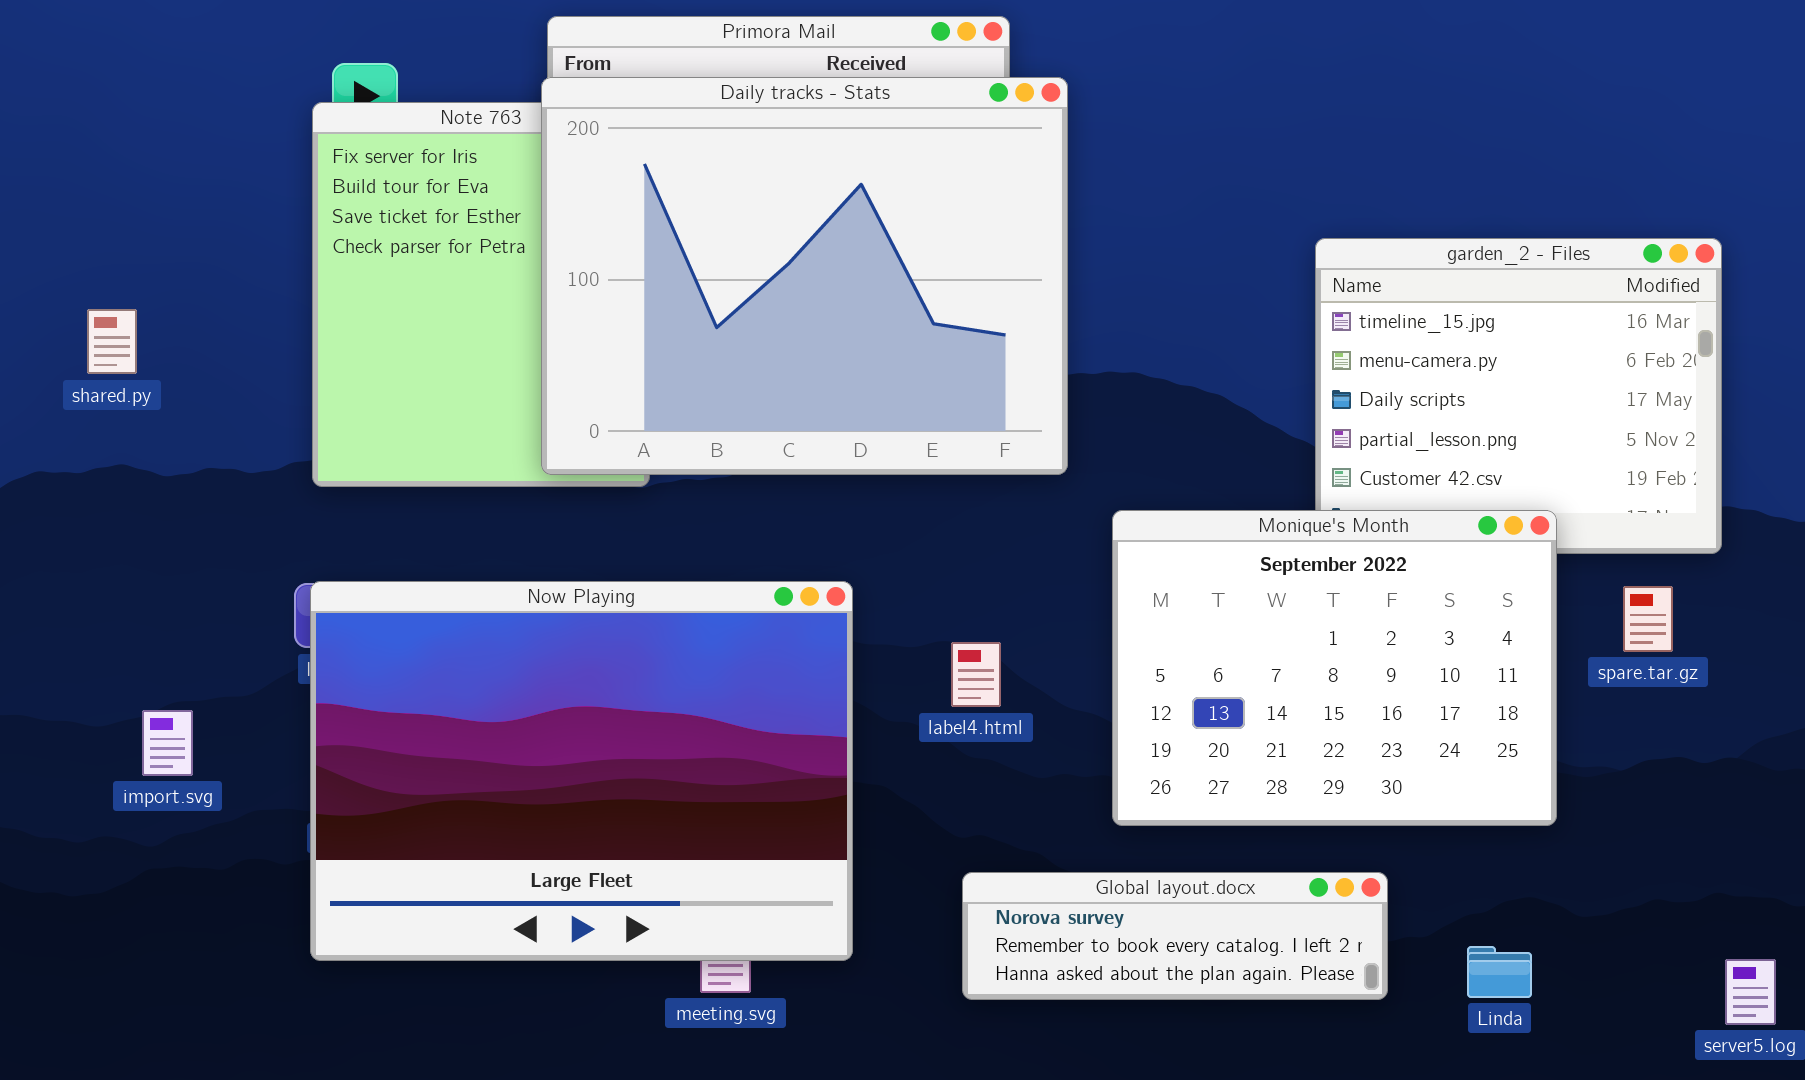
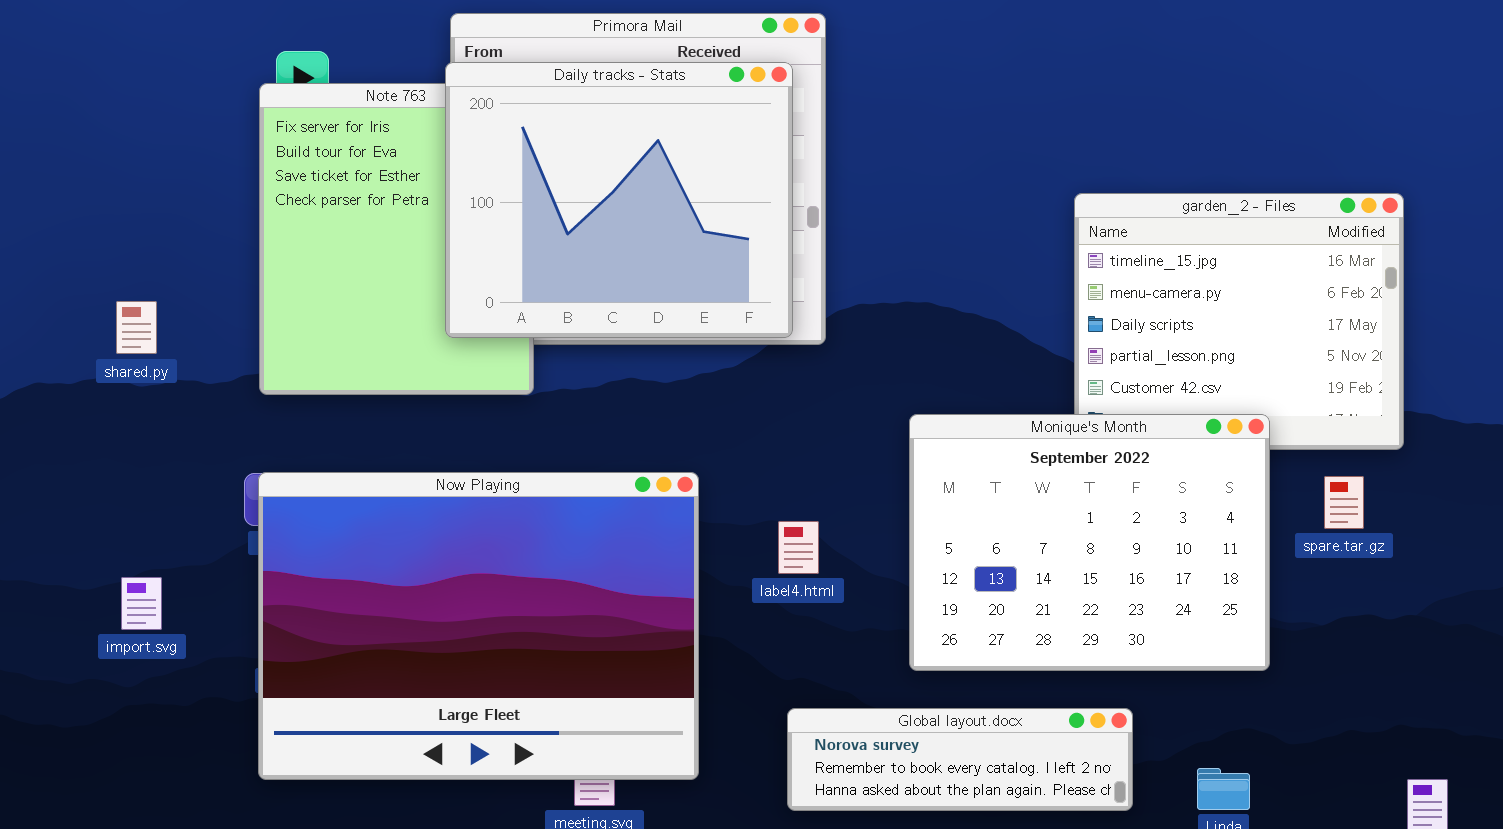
Daily tracks - Stats: [541,77,1068,475] -> [445,62,793,338], resized
shared.py: [87,309,137,374] -> [116,301,157,354], moved

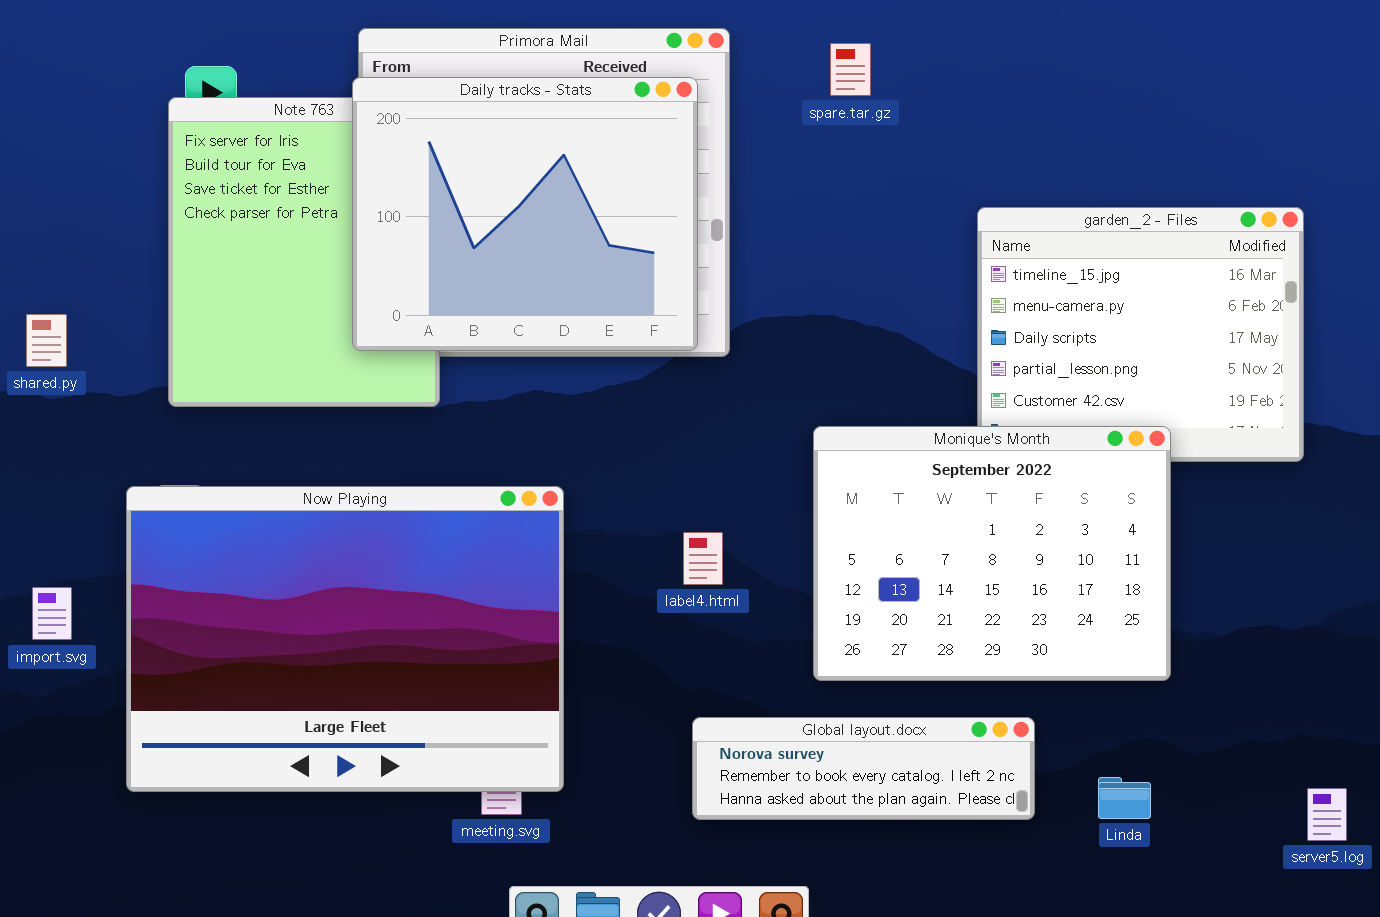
Now Playing: [258,472,699,780] -> [126,486,564,792], moved
spare.tar.gz: [1324,476,1364,529] -> [830,43,871,96], moved

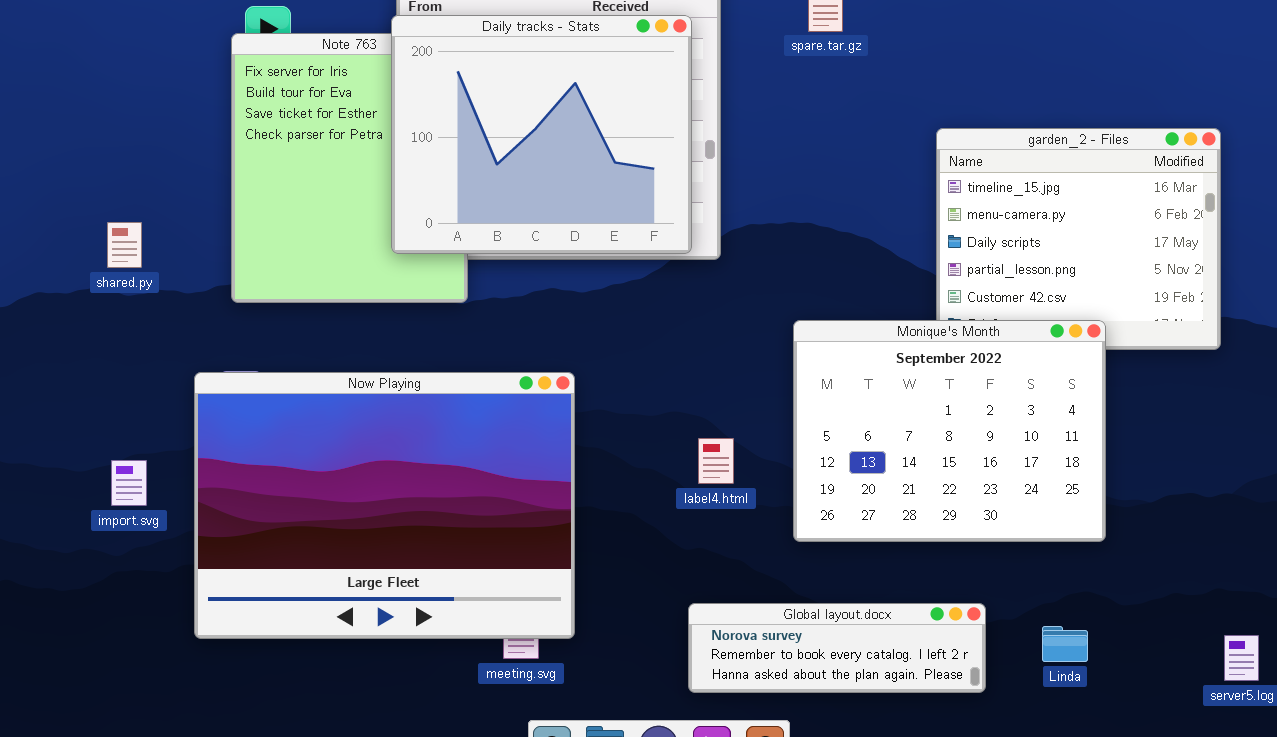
label4.html: [683,532,723,585] -> [698,438,734,484], moved
Global layout.docx: [692,717,1035,820] -> [688,603,986,693], moved

